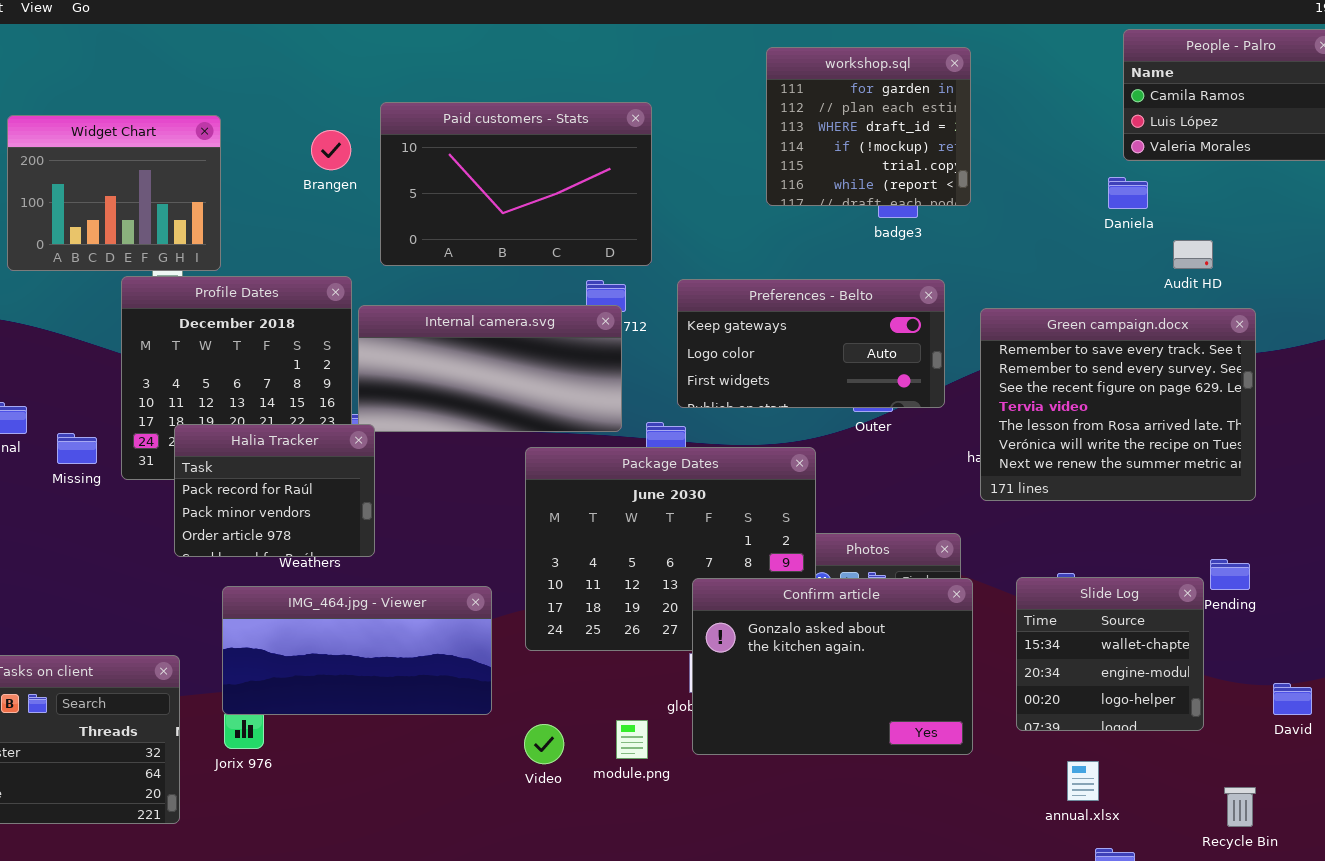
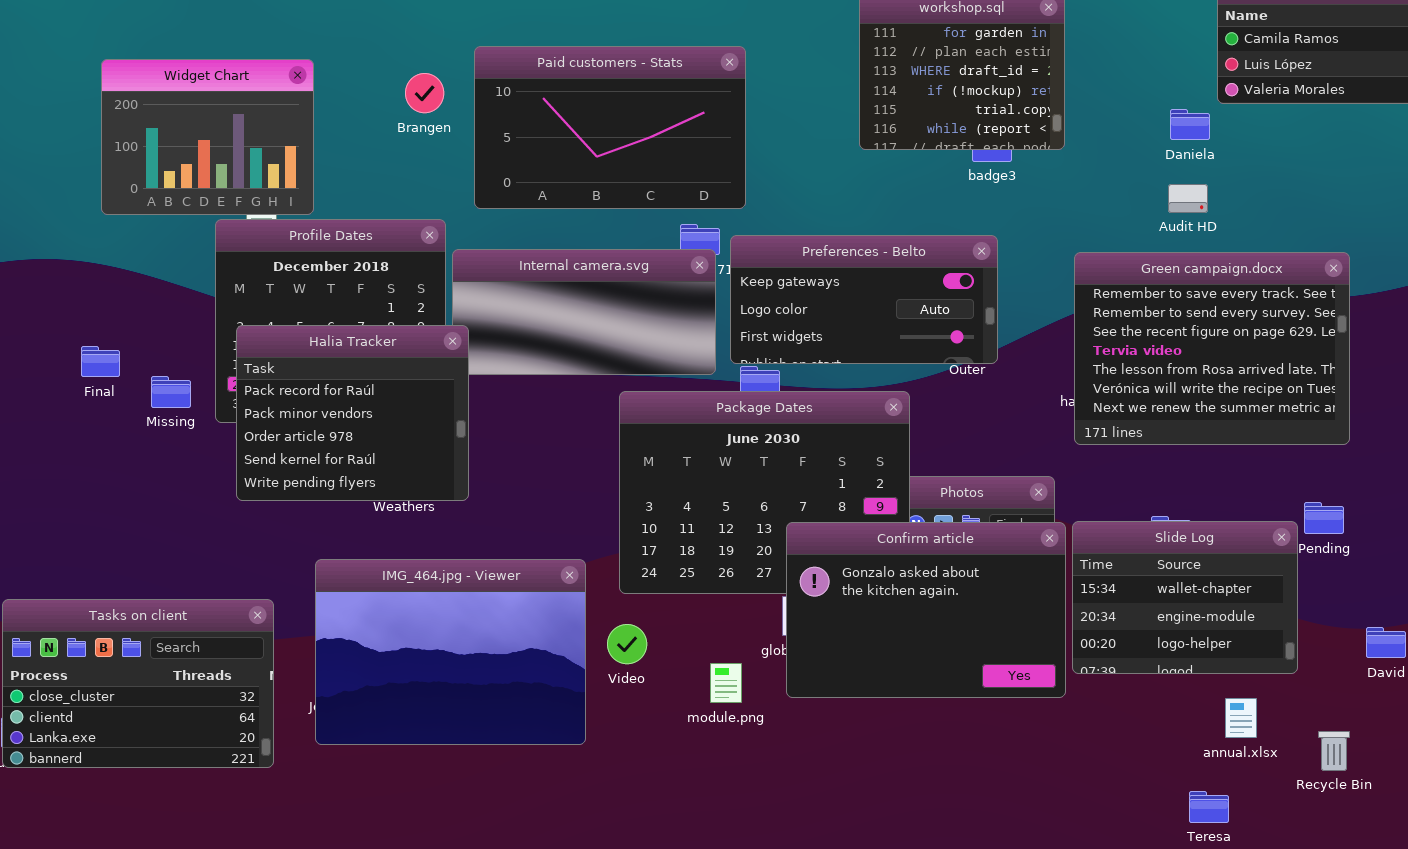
Daniela: [1108,177,1148,209] -> [1170,109,1210,140], moved
Audit HD: [1173,240,1213,269] -> [1168,184,1208,213], moved
Preferences - Belto: [677,279,945,408] -> [730,235,998,364], moved
Halia Tracker: [174,424,375,557] -> [236,325,469,501], resized
Slide Log: [1016,577,1204,731] -> [1072,521,1298,674], resized
IMG_464.jpg - Viewer: [222,586,492,715] -> [315,559,586,745], moved, resized
Video: [524,724,564,764] -> [607,624,647,664], moved
annual.xlsx: [1067,761,1099,801] -> [1225,698,1257,738], moved

